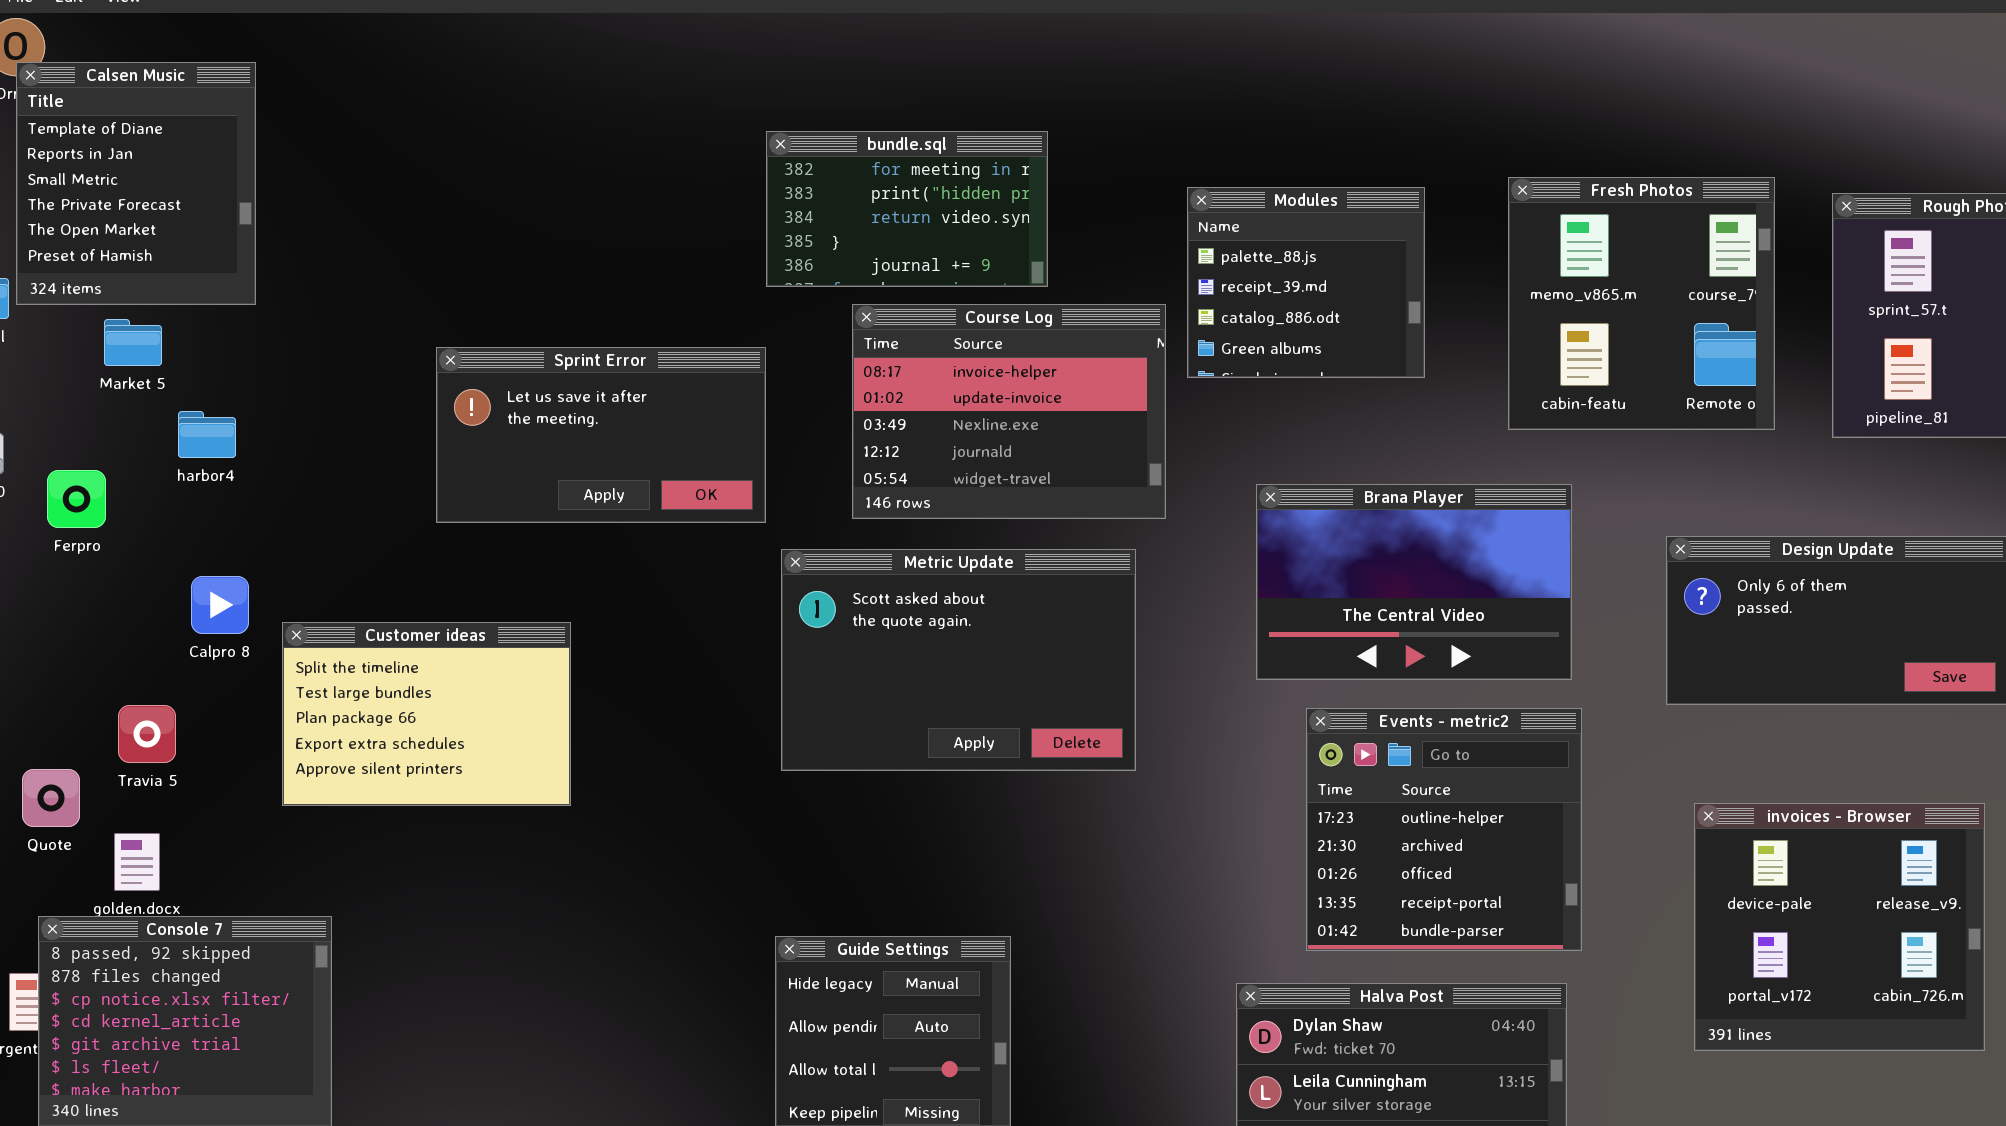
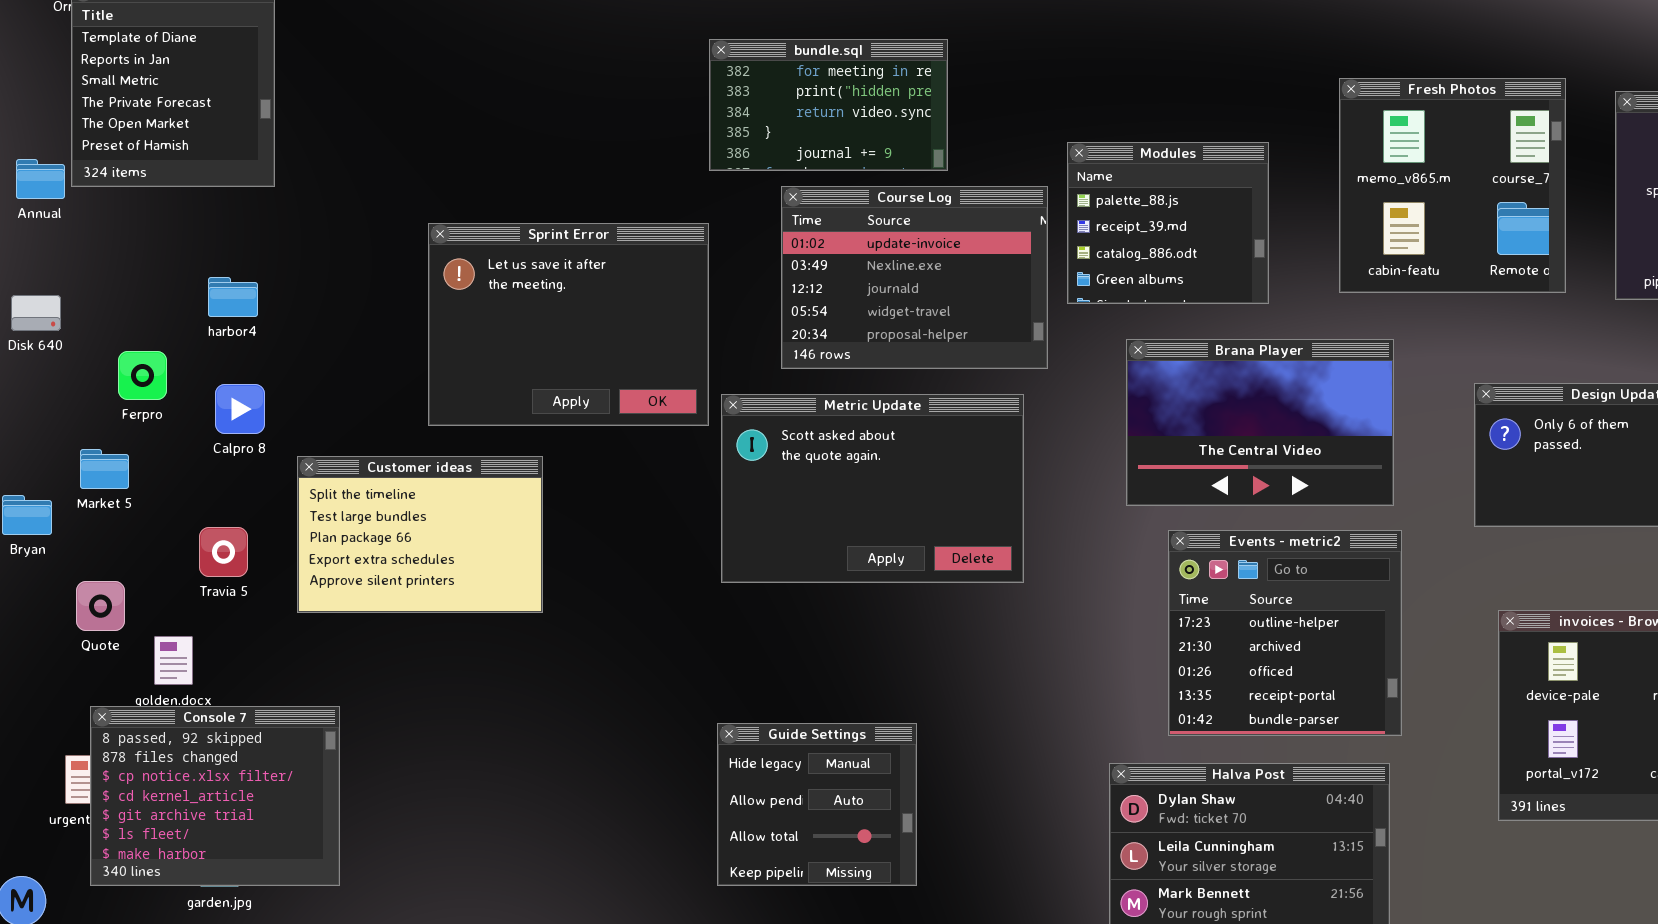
Modules: [1187,187,1425,378] -> [1067,142,1269,304], moved
Course Log: [852,304,1166,519] -> [781,186,1048,369], scrolled down 1 row
Market 5: [104,319,162,366] -> [80,449,129,489], moved
Sprint Error: [436,347,766,523] -> [428,223,709,426], resized
Ferpro: [47,470,106,528] -> [118,351,167,400], moved
Calpro 8: [191,576,249,634] -> [215,384,265,434], moved
Travia 5: [118,705,176,763] -> [199,527,248,577], moved

